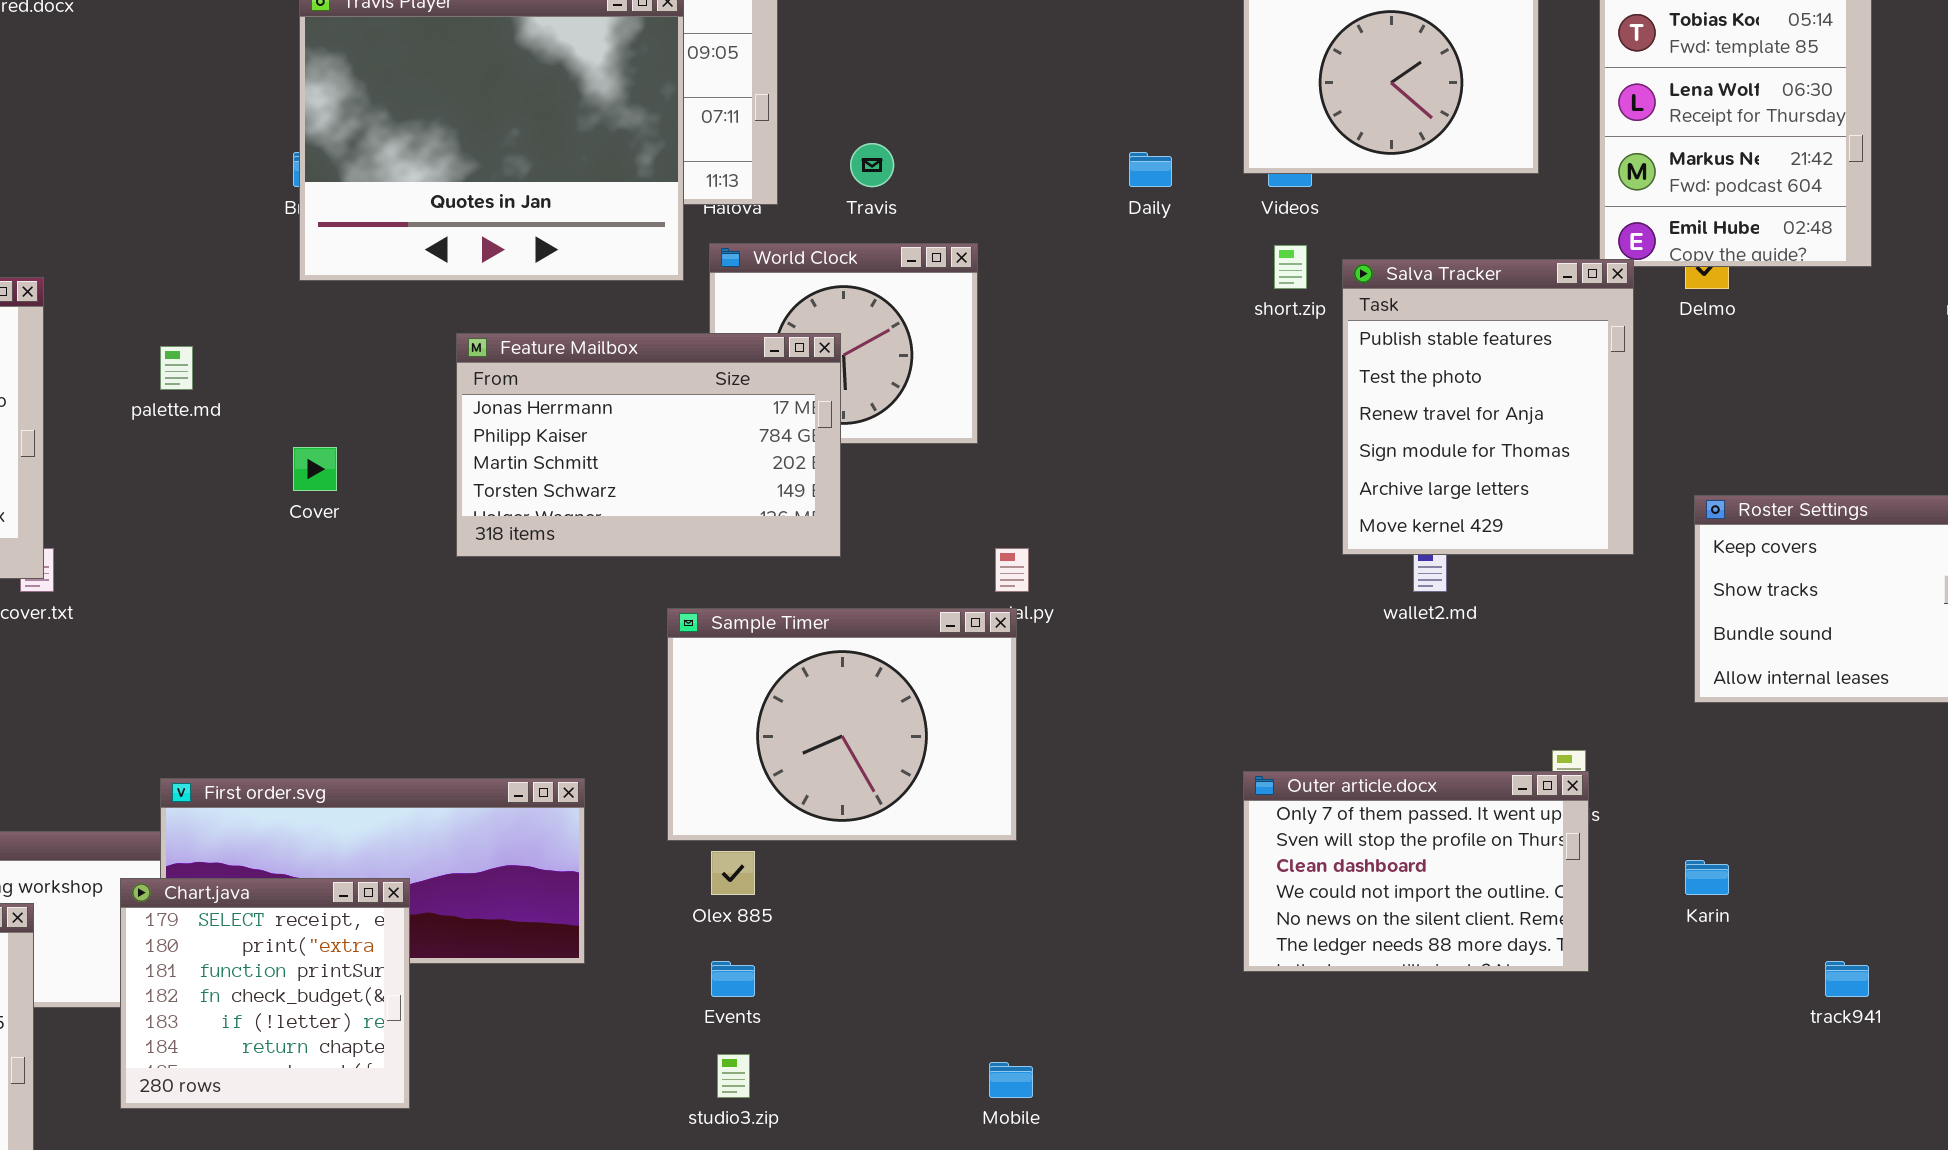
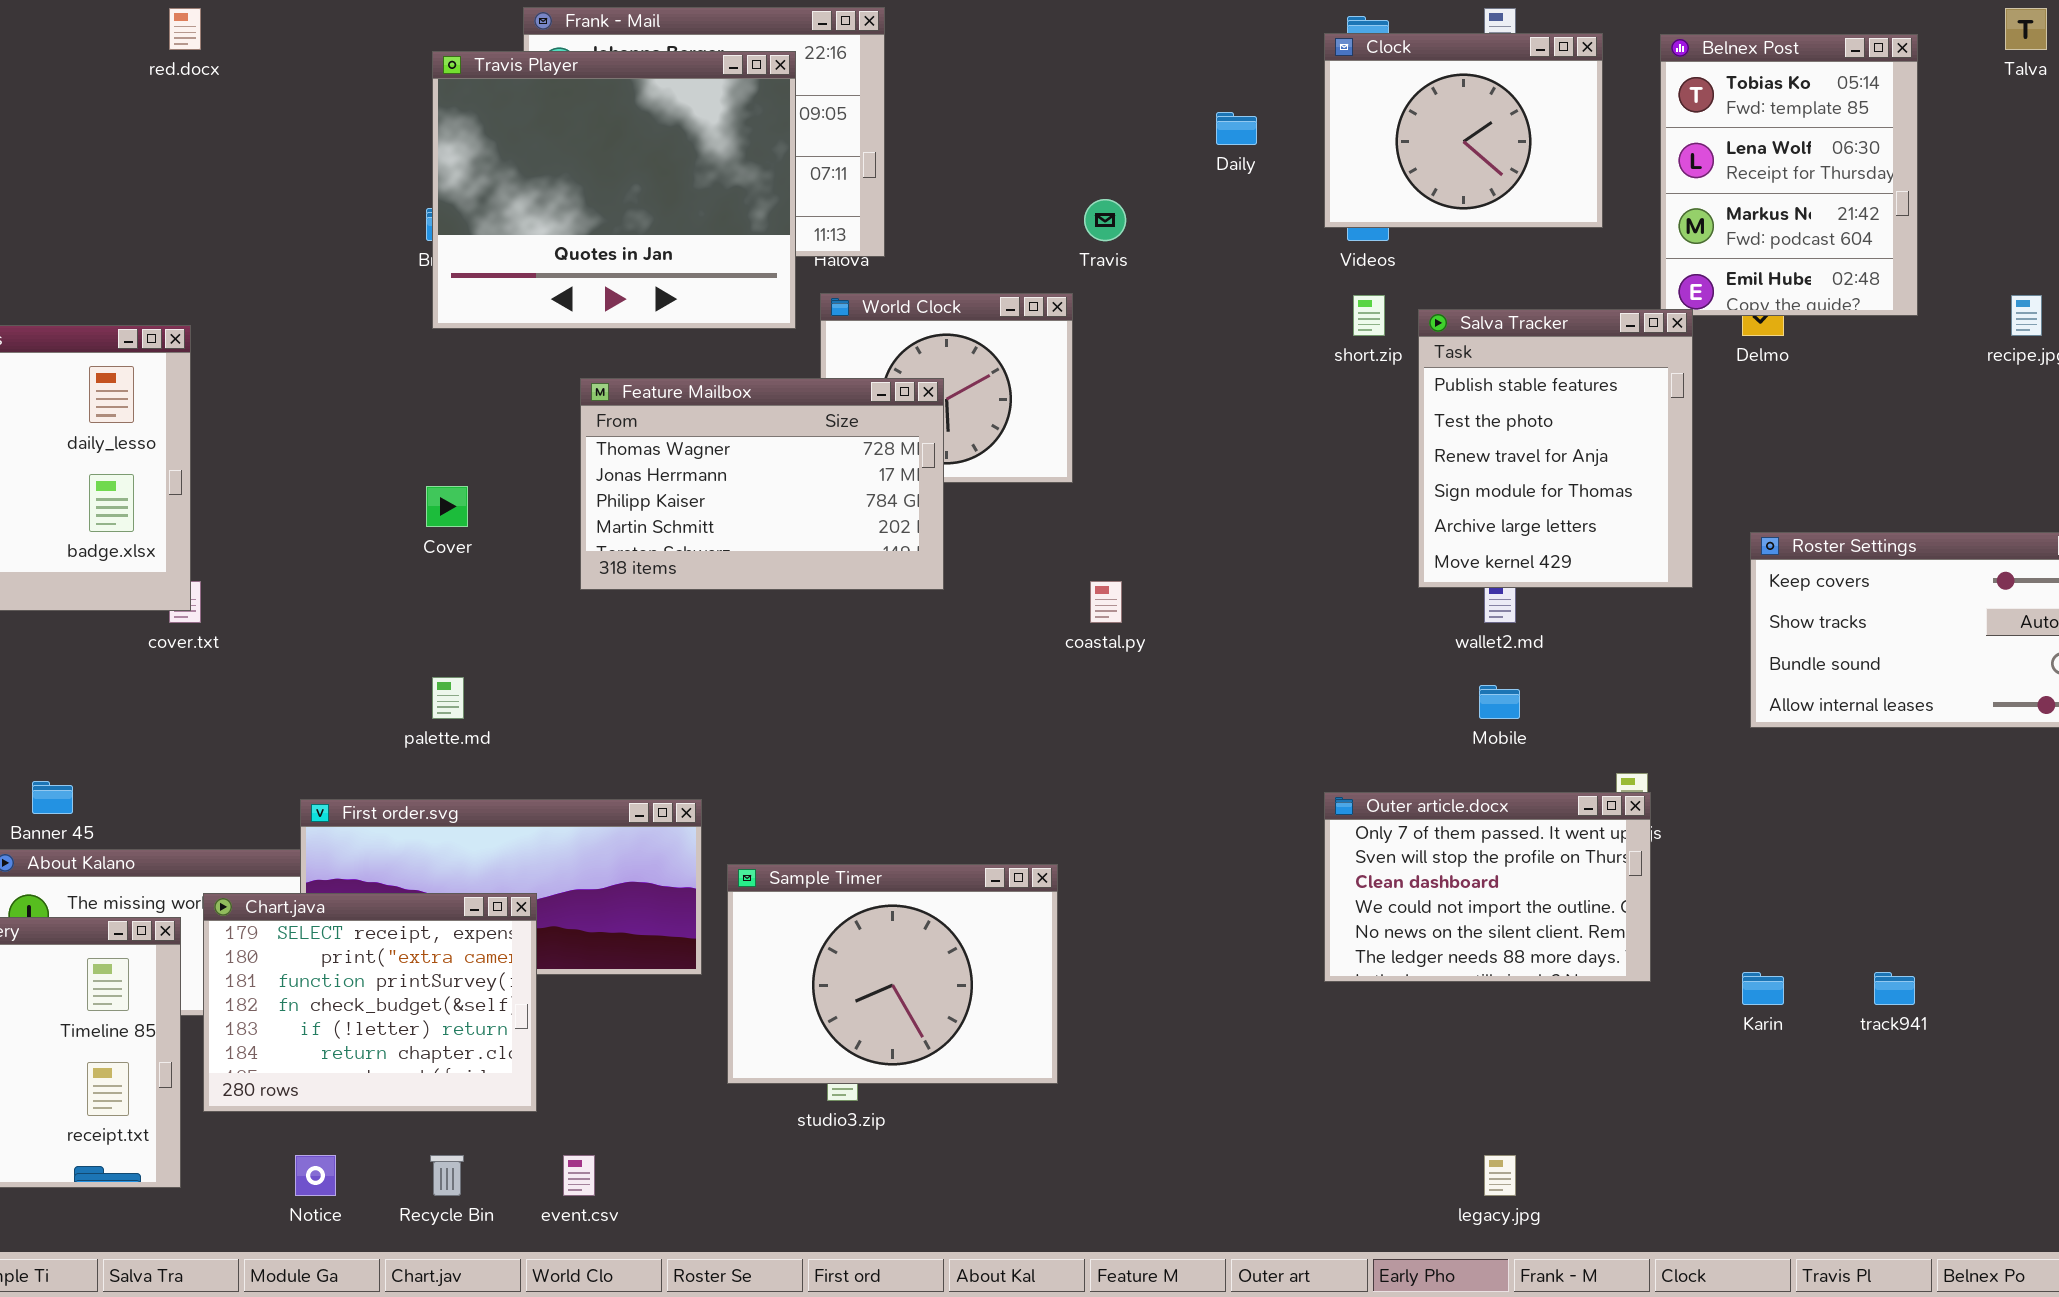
Travis: [850,143,894,187] -> [1084,199,1126,241], moved
Daily: [1129,152,1172,187] -> [1216,112,1257,145], moved
Feature Mailbox: [456,333,841,557] -> [580,378,944,590], scrolled up 1 row
palette.md: [160,346,193,390] -> [432,677,464,719], moved
Sample Timer: [667,608,1017,841] -> [727,864,1058,1084], moved
Karin: [1685,860,1729,895] -> [1742,972,1784,1005], moved
Chart.java: [120,878,410,1109] -> [203,893,537,1112], resized
Mobile: [989,1062,1033,1098] -> [1479,685,1520,719], moved

